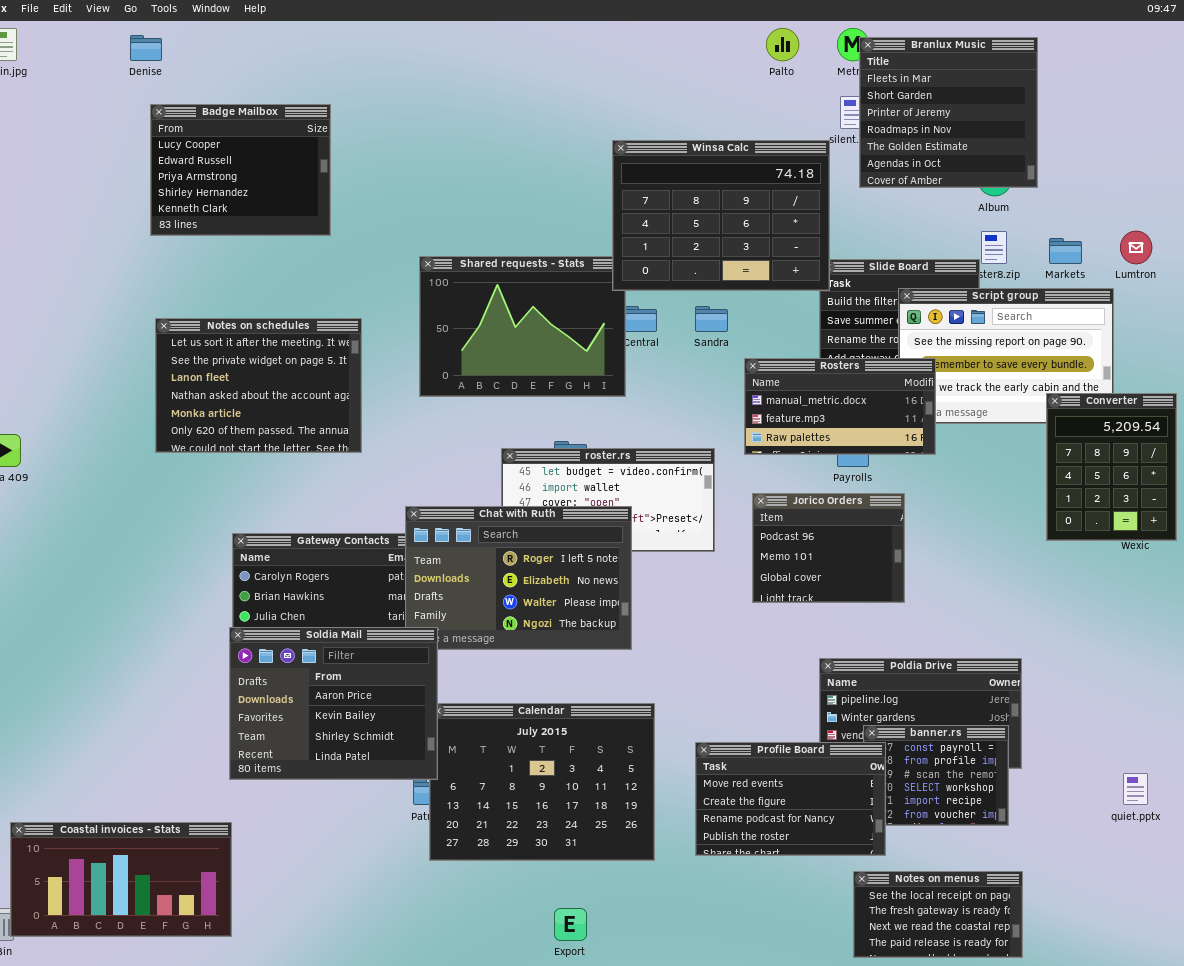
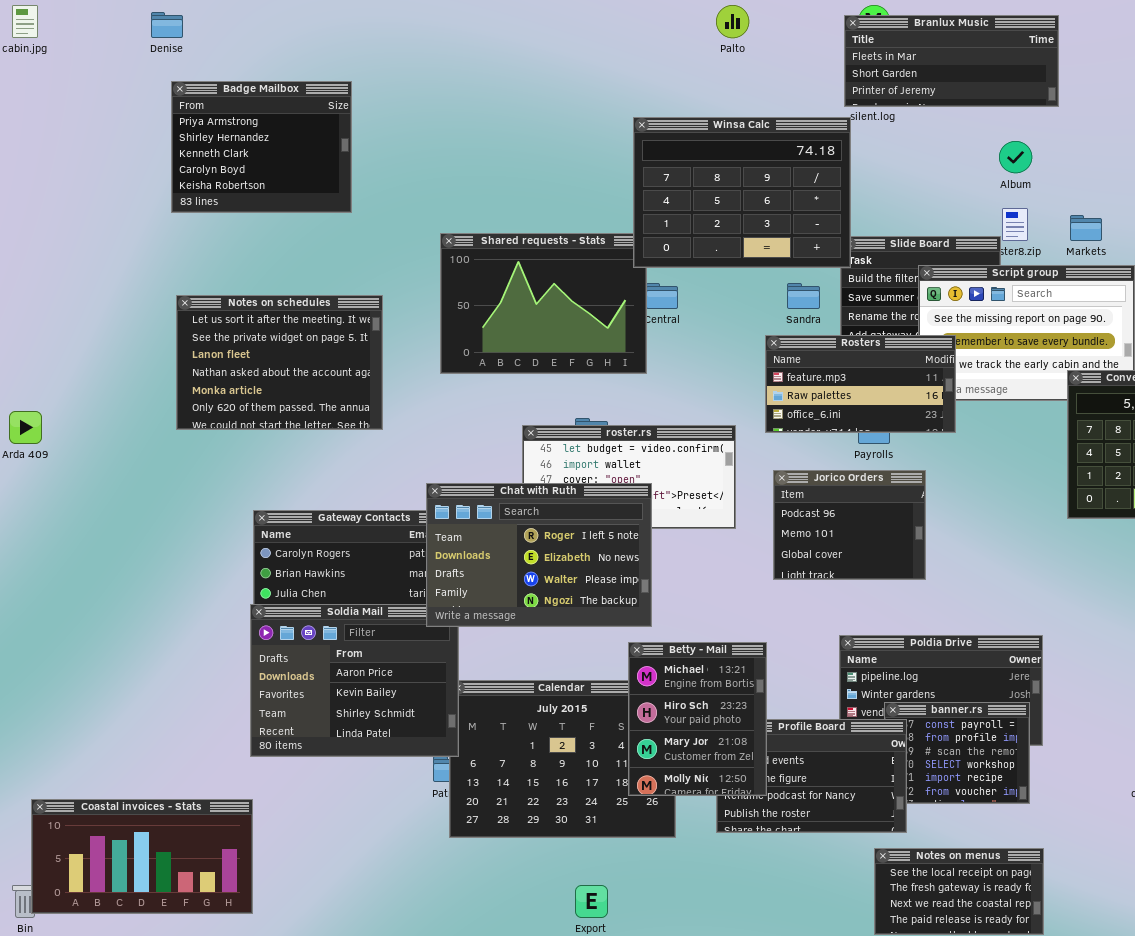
Palto: [766,28,799,61] -> [716,5,749,38], moved
Branlux Music: [859,37,1038,188] -> [844,15,1059,107], resized
Badge Mailbox: [150,104,331,236] -> [171,81,352,213], scrolled down 2 rows
Sandra: [695,306,728,332] -> [787,283,820,309], moved
Rosters: [744,358,936,455] -> [765,335,956,433], scrolled down 1 row
Chat with Ruth: [405,506,632,650] -> [426,483,652,627], raised
Betty - Mail: none -> [628,642,767,796], opened

